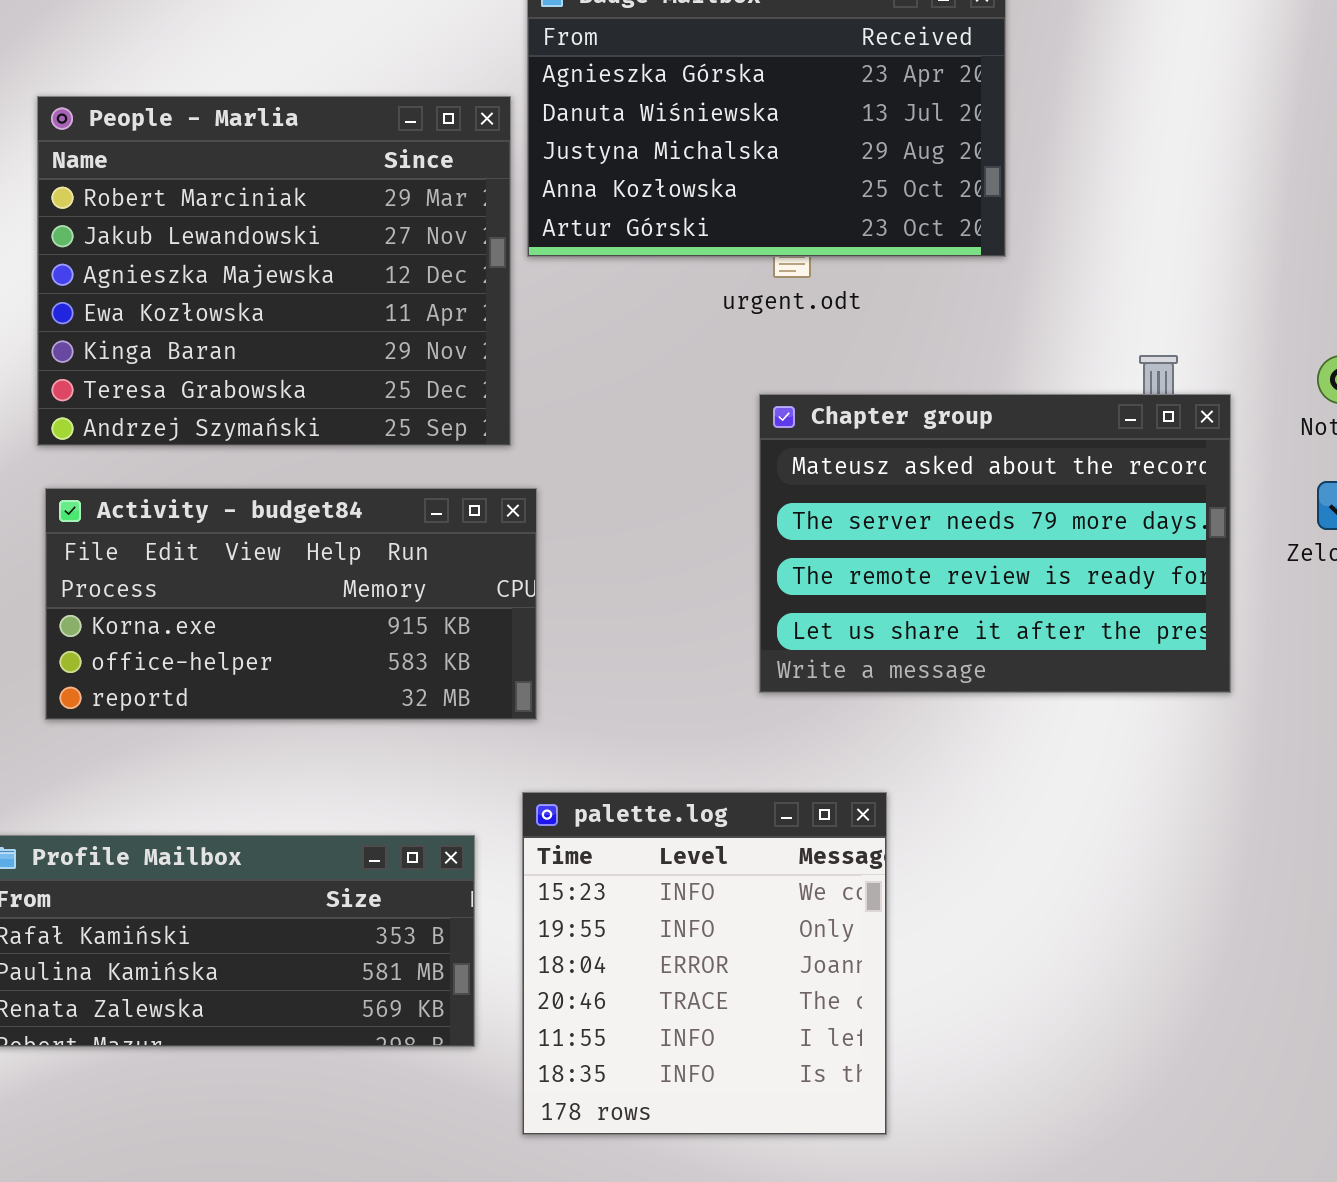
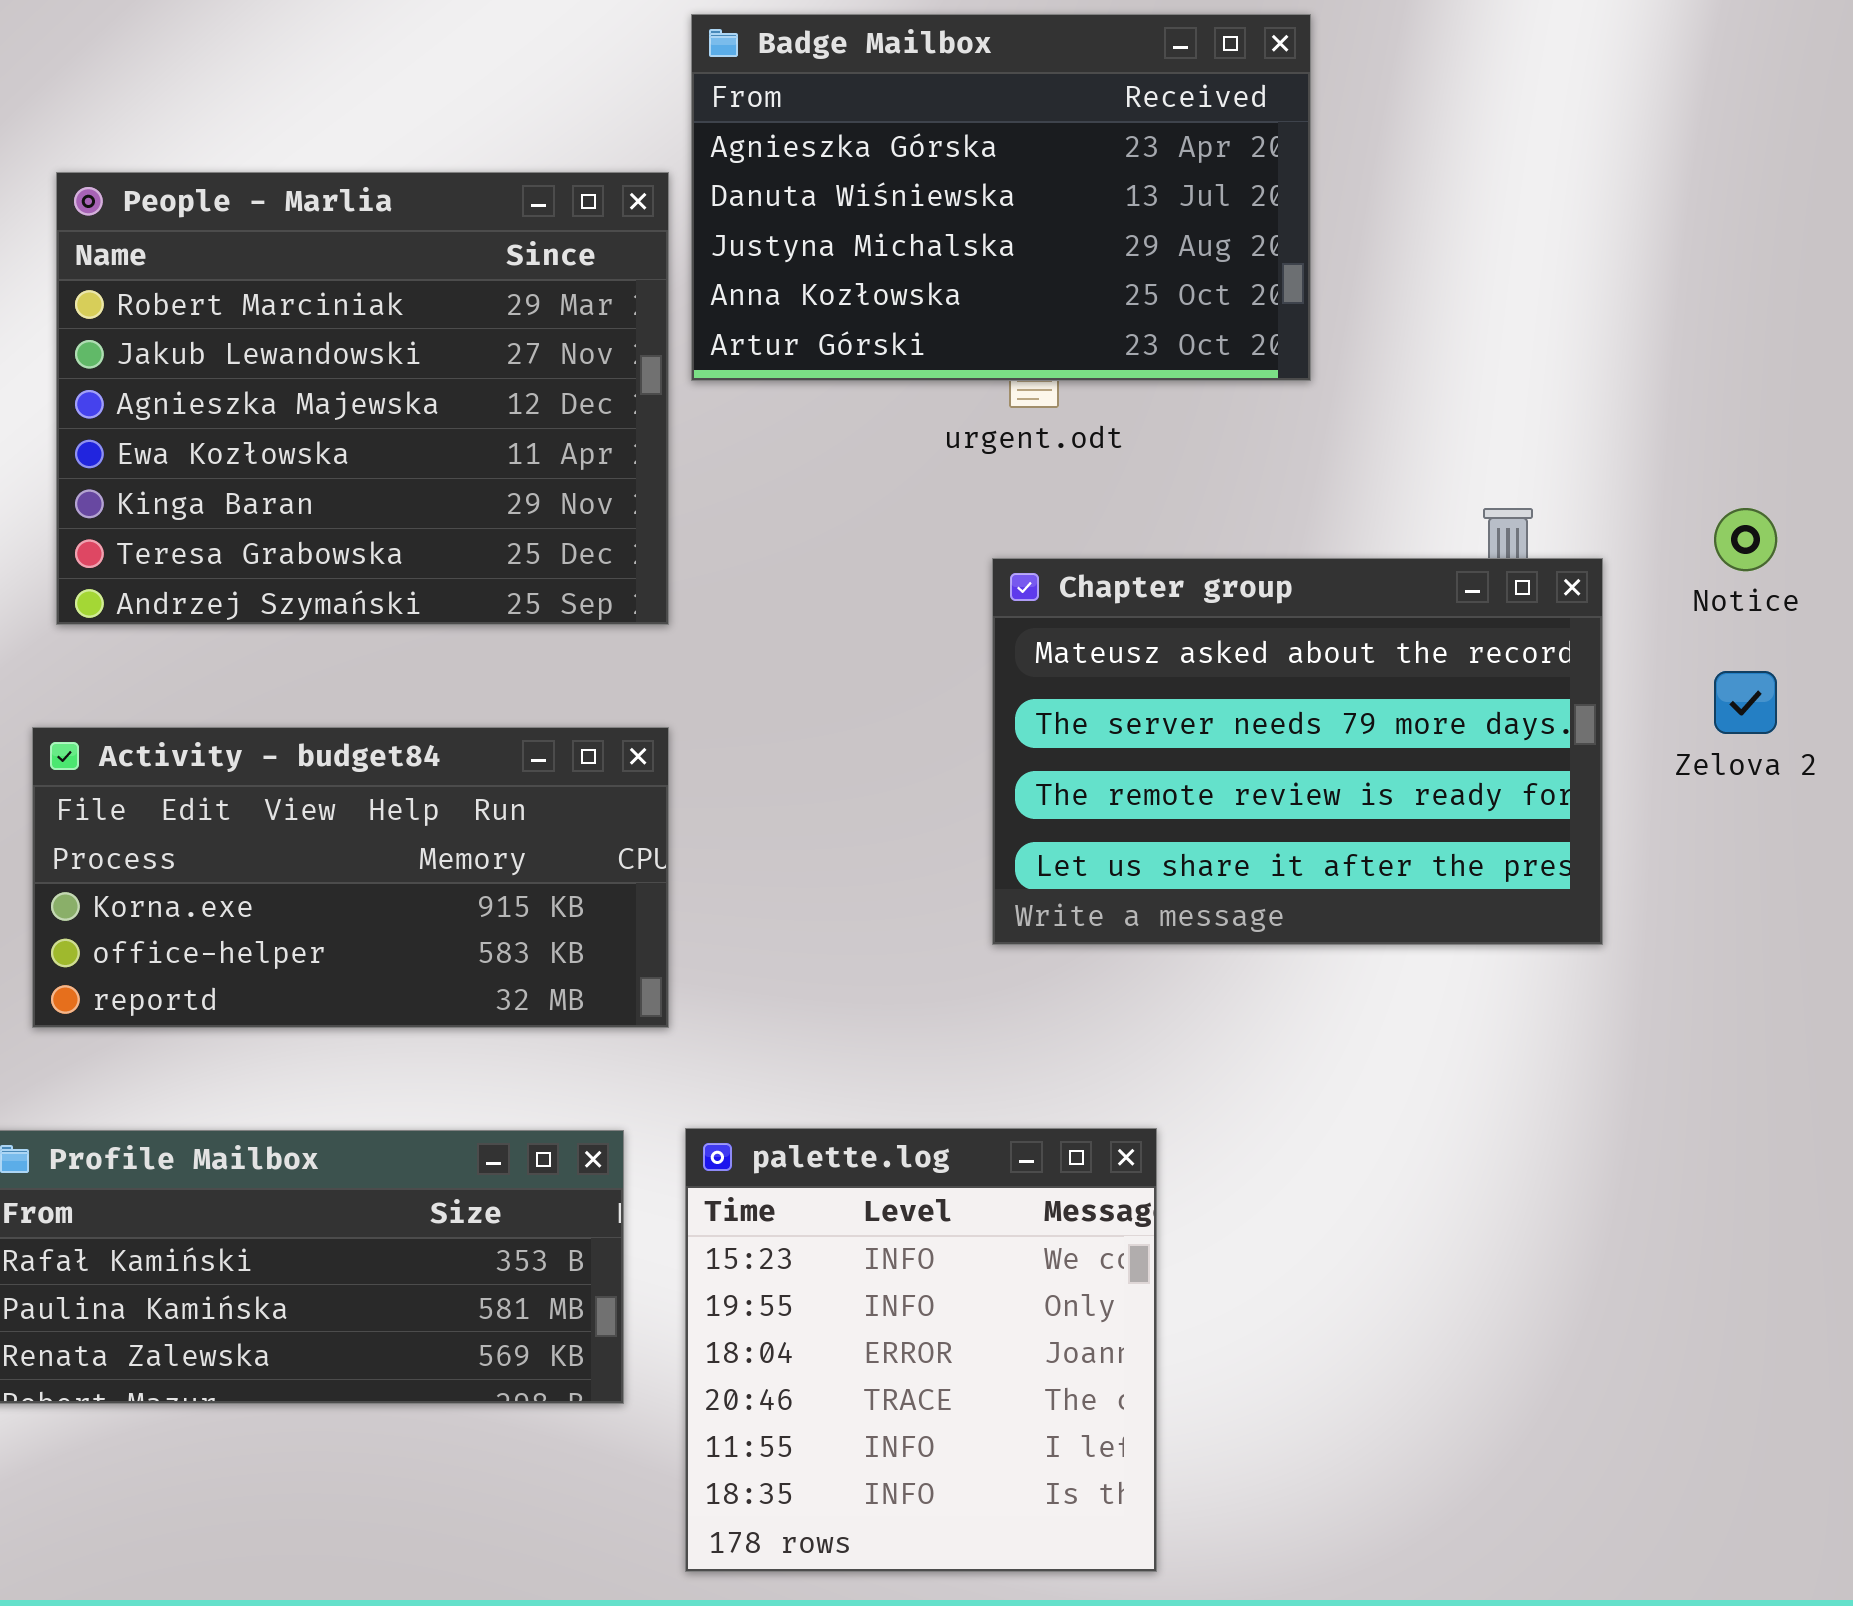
Activity - budget84: [45,488,537,720] -> [32,727,669,1028], moved
palette.log: [522,792,887,1135] -> [685,1128,1157,1572], moved

